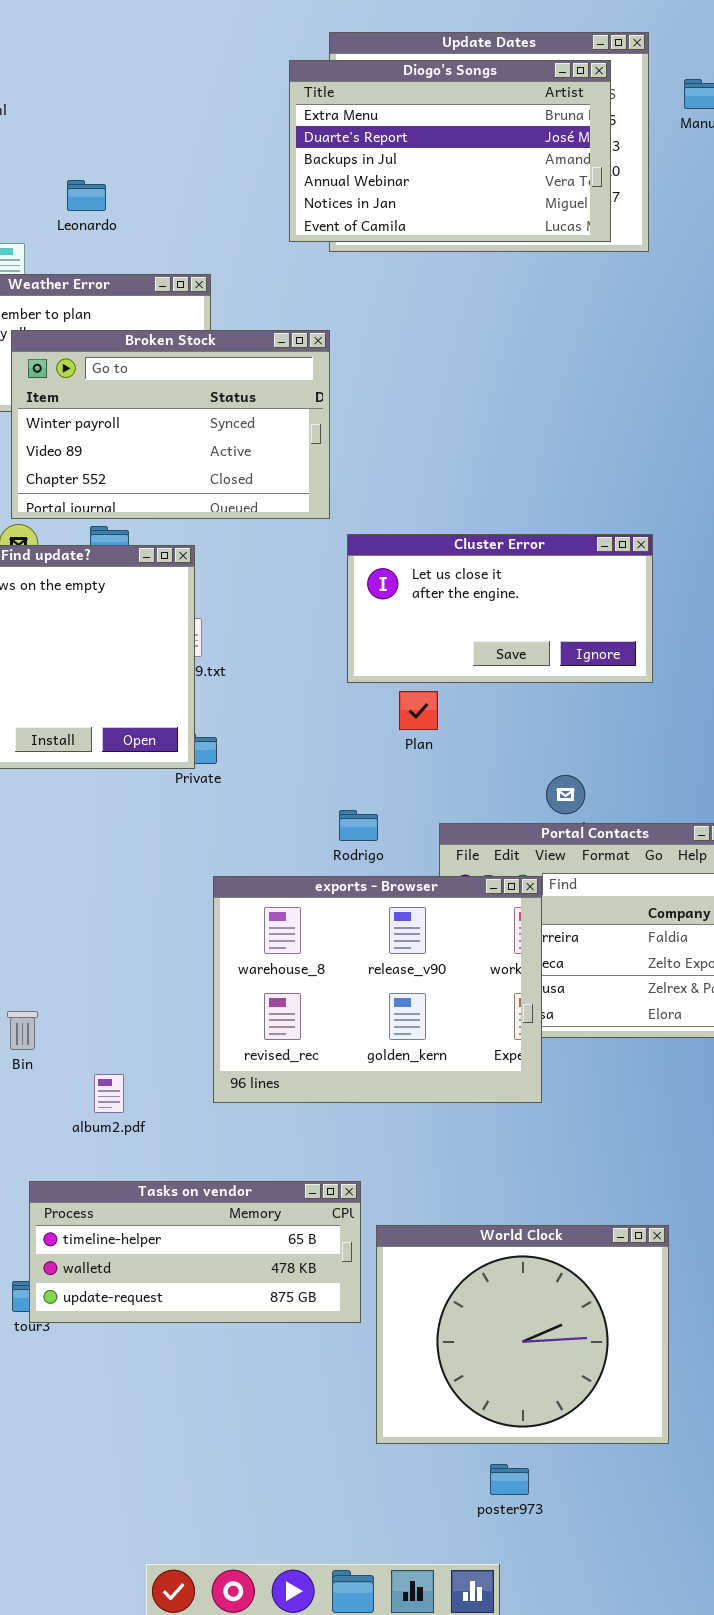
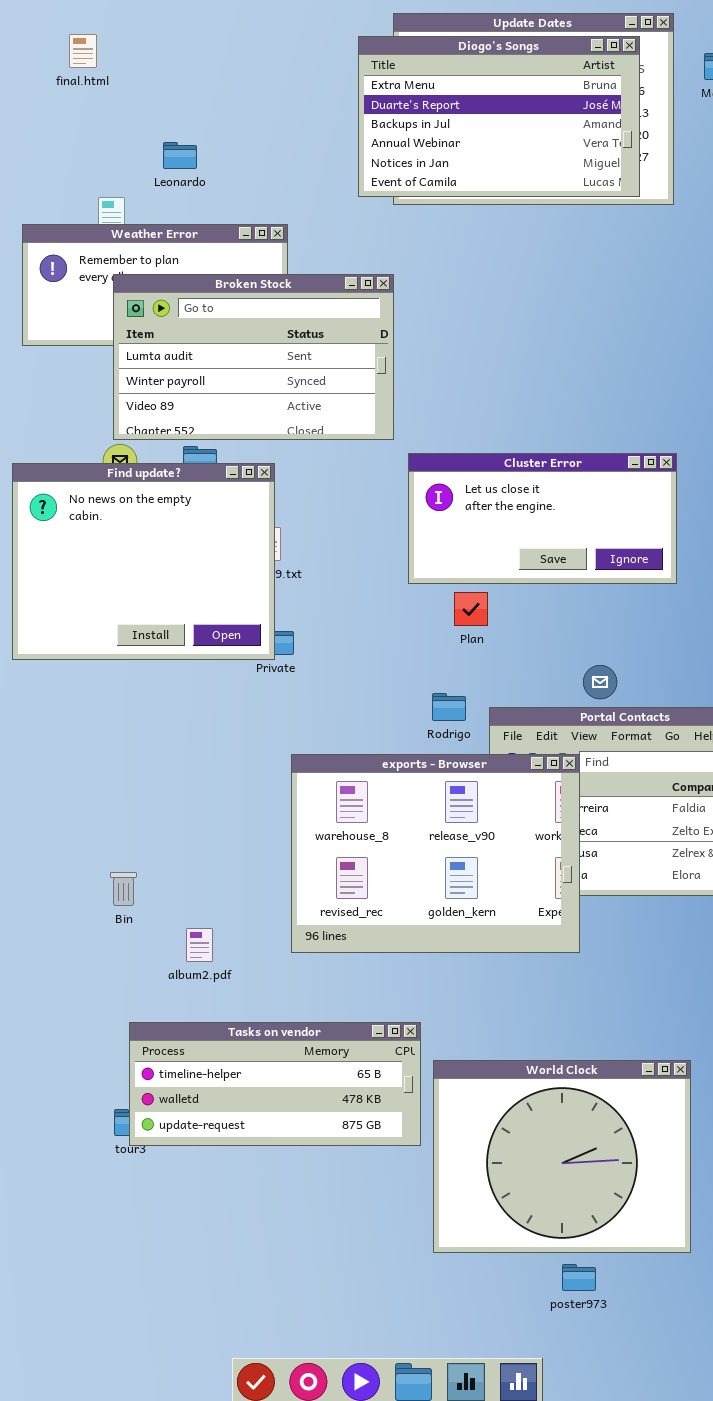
Broken Stock: [11,330,330,519] -> [113,274,394,440], scrolled up 1 row
Rodrigo: [339,810,378,841] -> [432,693,466,721], moved
poster973: [490,1464,529,1495] -> [562,1264,596,1291], moved

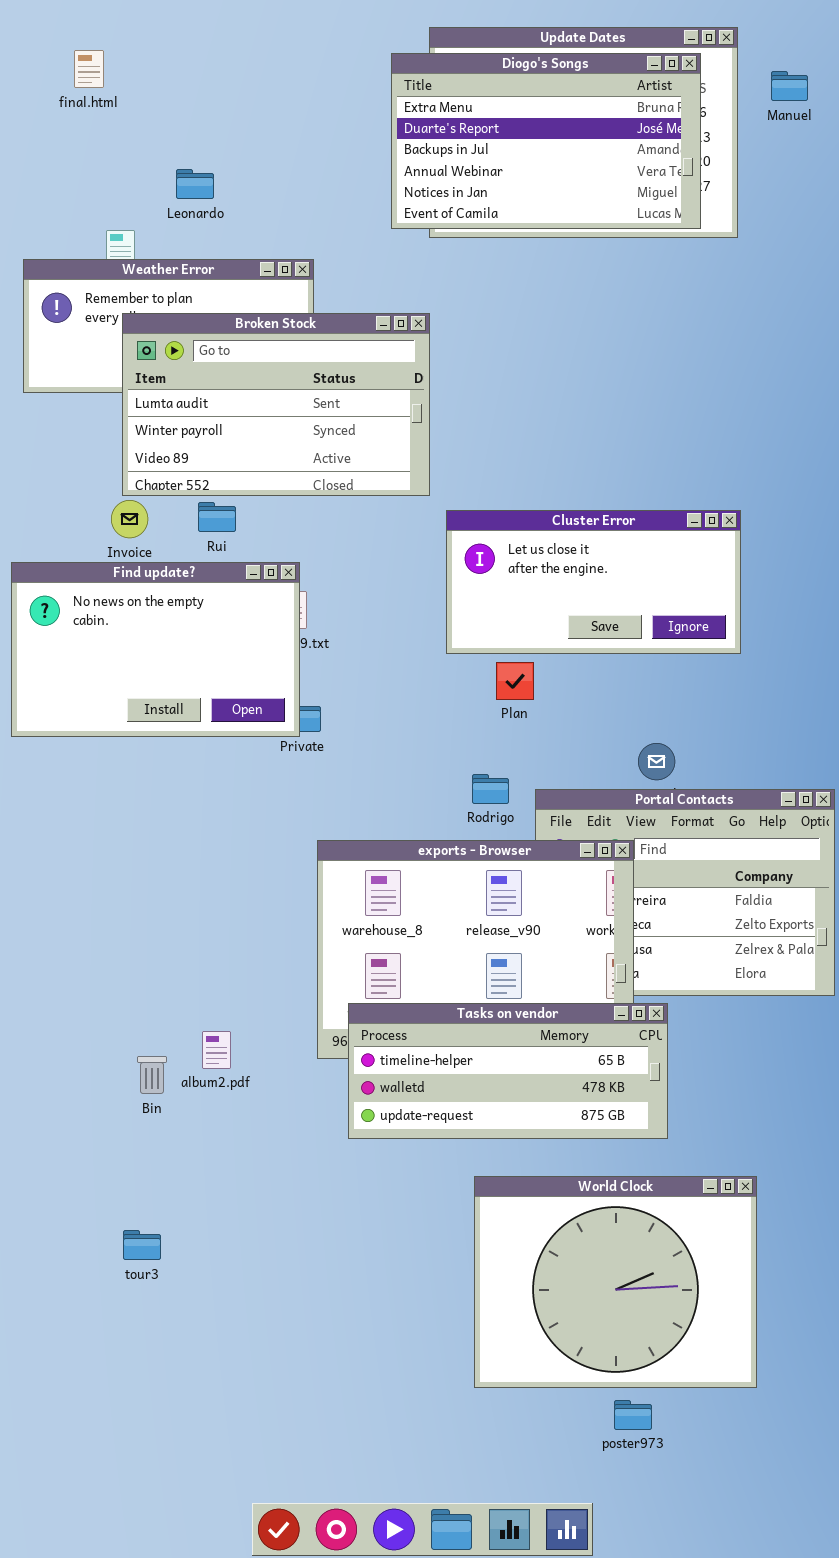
Find update?: [12,463,275,660] -> [11,562,300,737], resized
Bin: [110,872,137,906] -> [137,1056,167,1094], moved
Tasks on vendor: [129,1022,421,1146] -> [348,1003,668,1139], moved

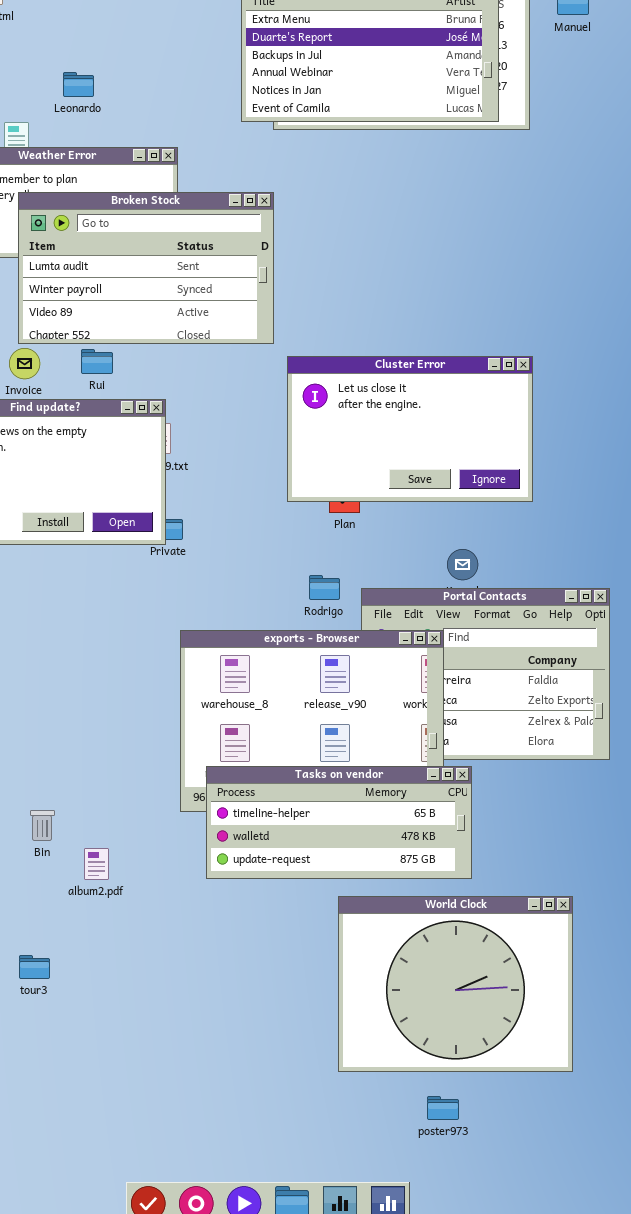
Cluster Error: [446,510,741,654] -> [287,356,533,502], resized
album2.pdf: [202,1031,231,1069] -> [84,848,109,880], moved
World Clock: [474,1176,757,1388] -> [338,896,573,1072], moved

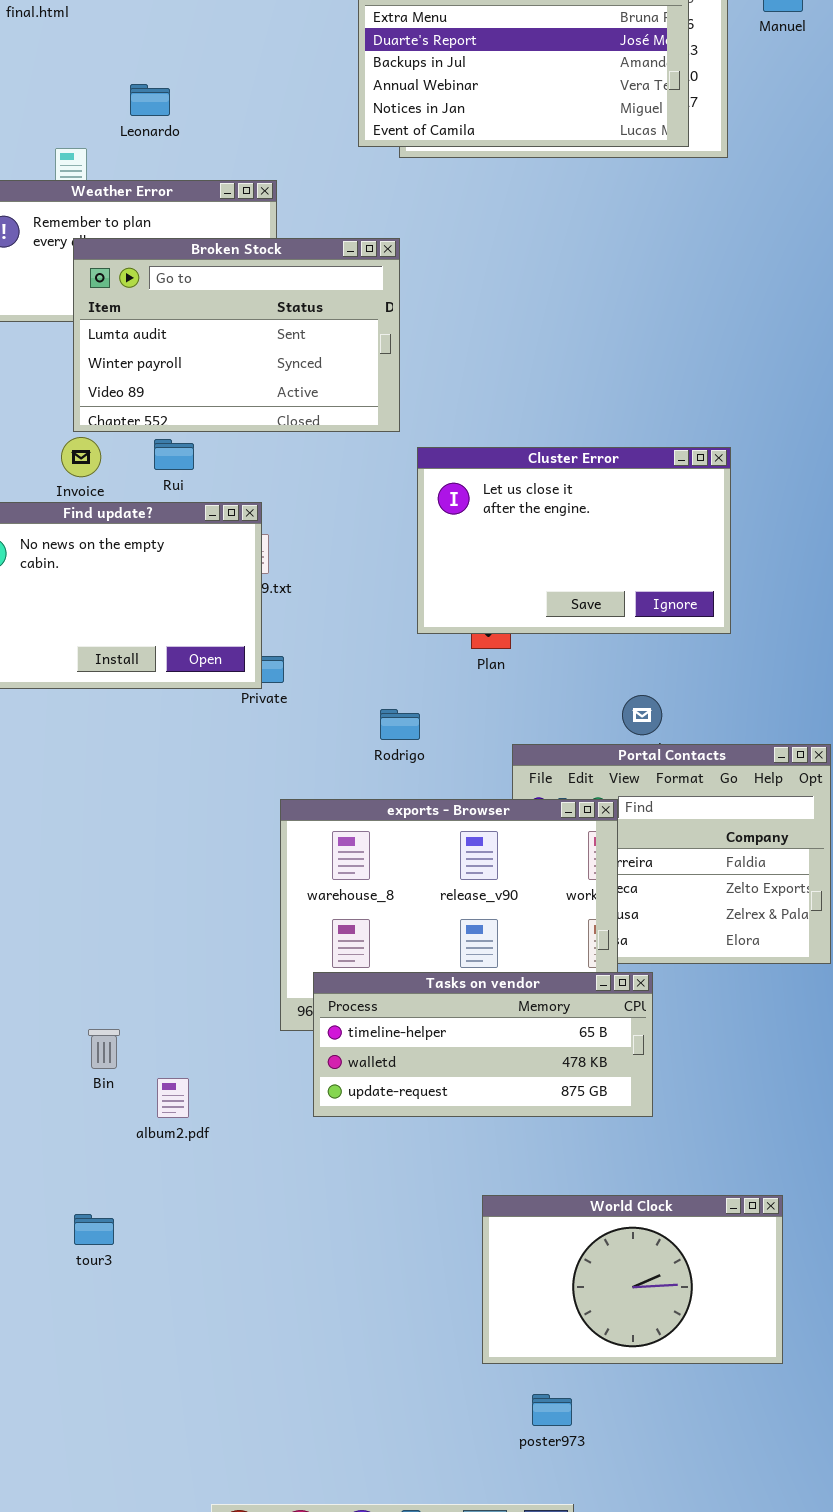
Rodrigo: [309,575,340,600] -> [380,709,420,740], moved
World Clock: [338,896,573,1072] -> [482,1195,783,1364], resized
poster973: [427,1096,459,1120] -> [532,1394,572,1426], moved

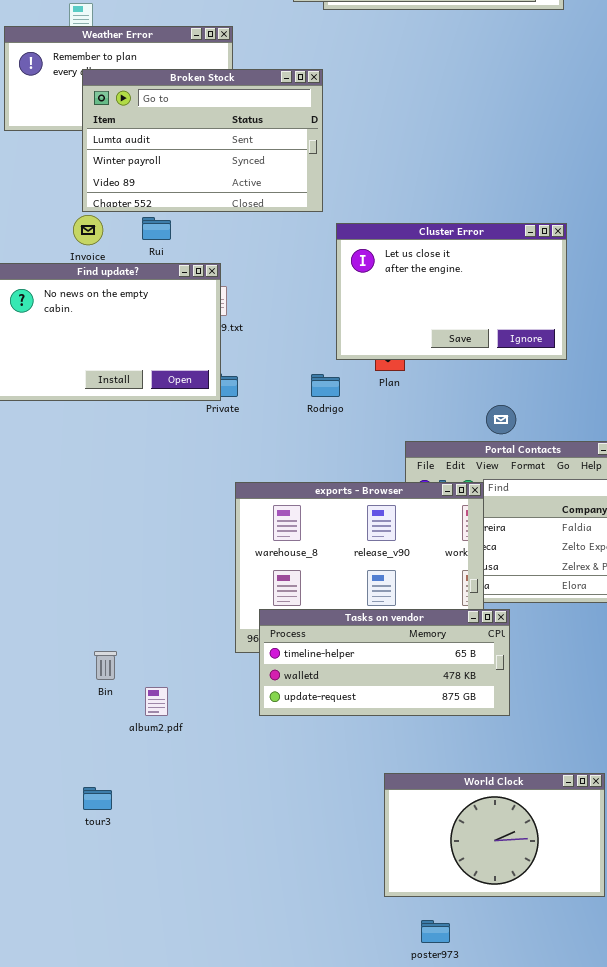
Rodrigo: [380,709,420,740] -> [311,374,340,397], moved

